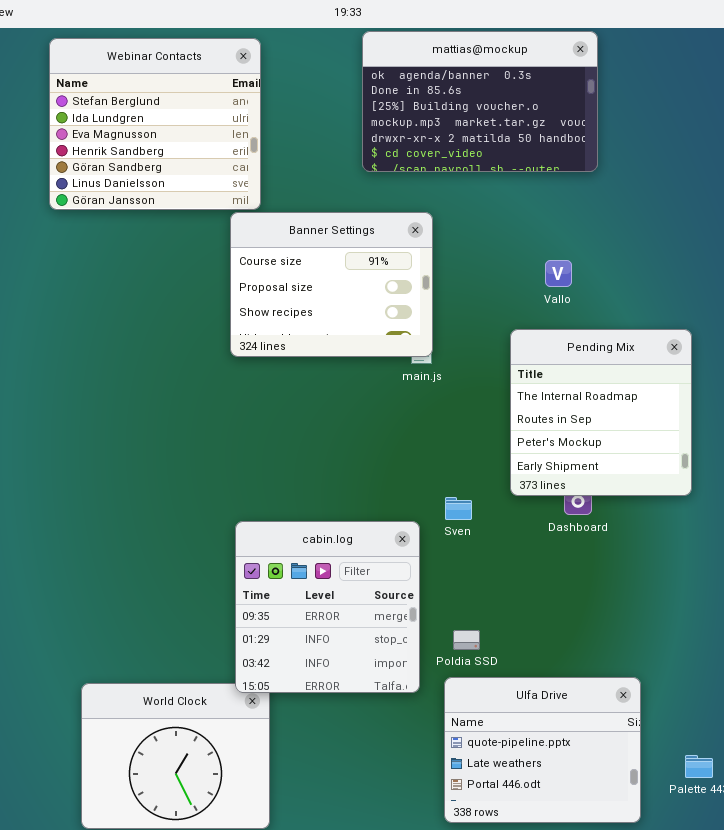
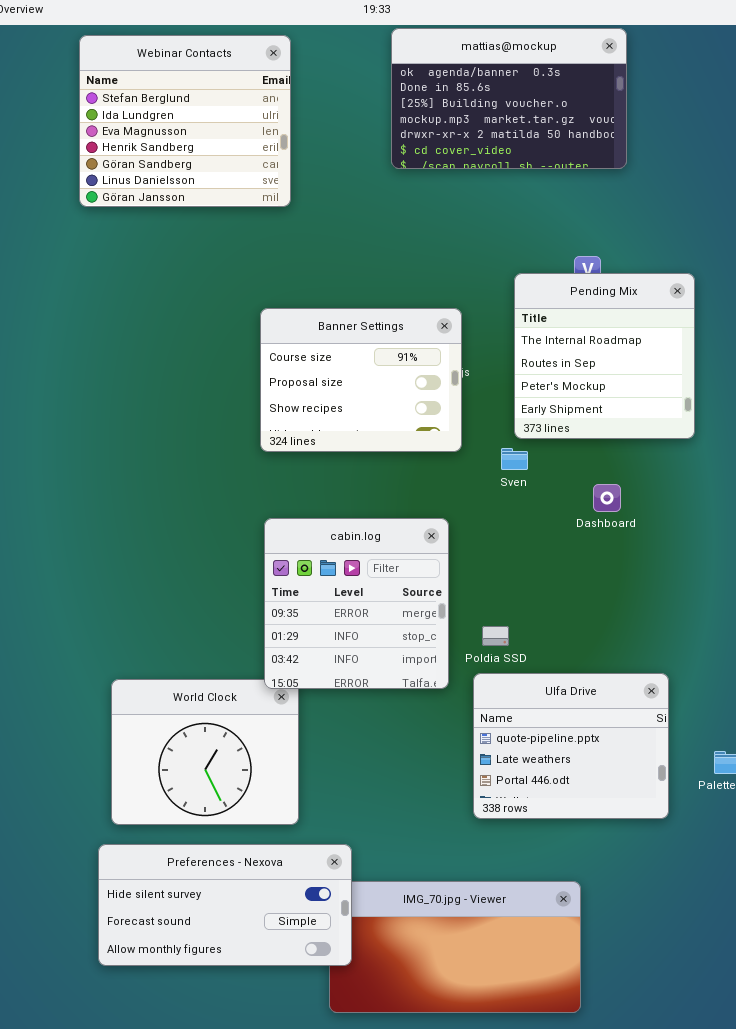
Banner Settings: [230,212,433,357] -> [260,308,462,452], moved
Pending Mix: [510,329,692,496] -> [514,273,695,439], moved
Sven: [445,497,472,520] -> [501,448,528,470], moved

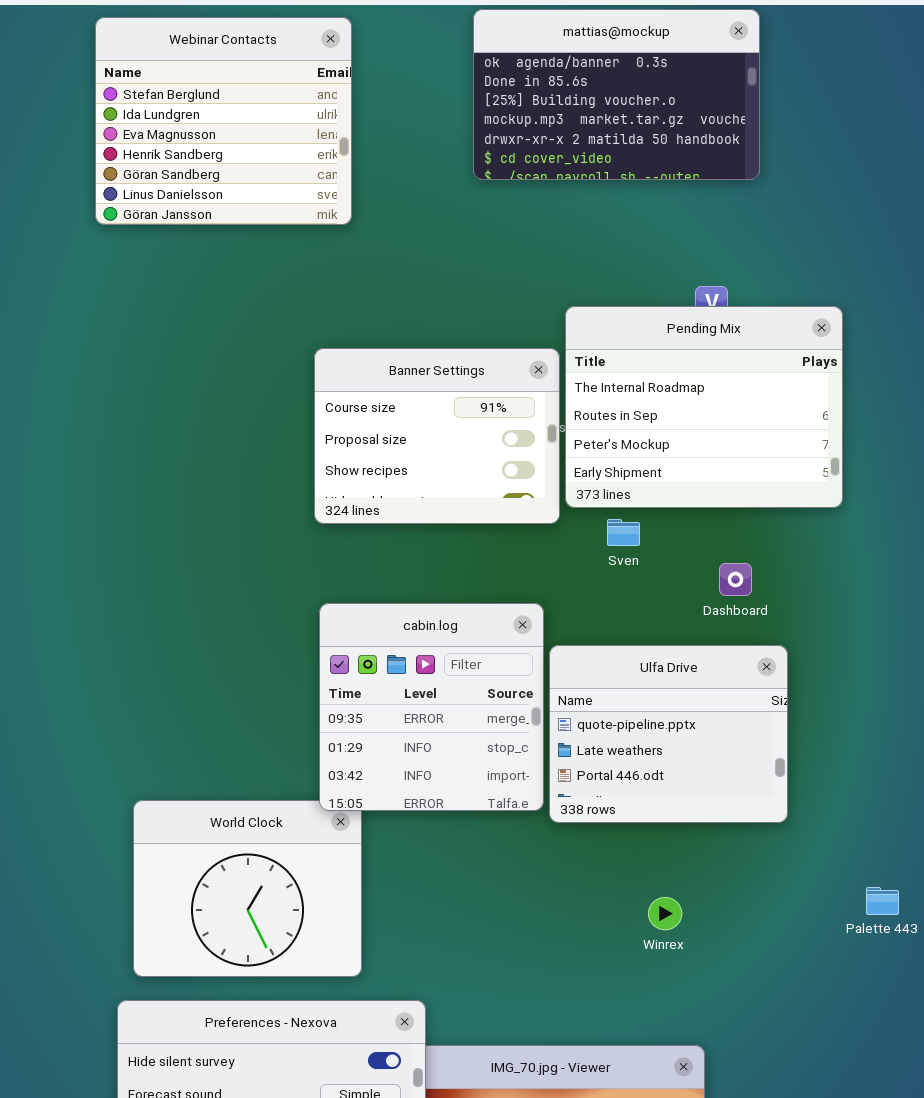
Pending Mix: [514,273,695,439] -> [565,306,843,508], resized
Ulfa Drive: [473,673,669,819] -> [549,645,788,823], moved

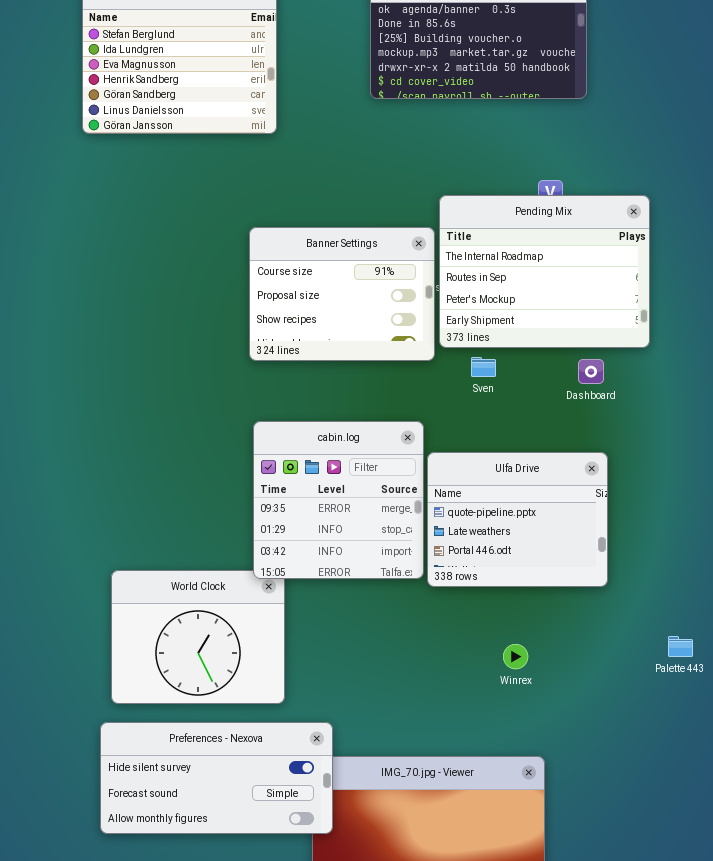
Dashboard: [719,563,752,596] -> [578,359,604,384], moved

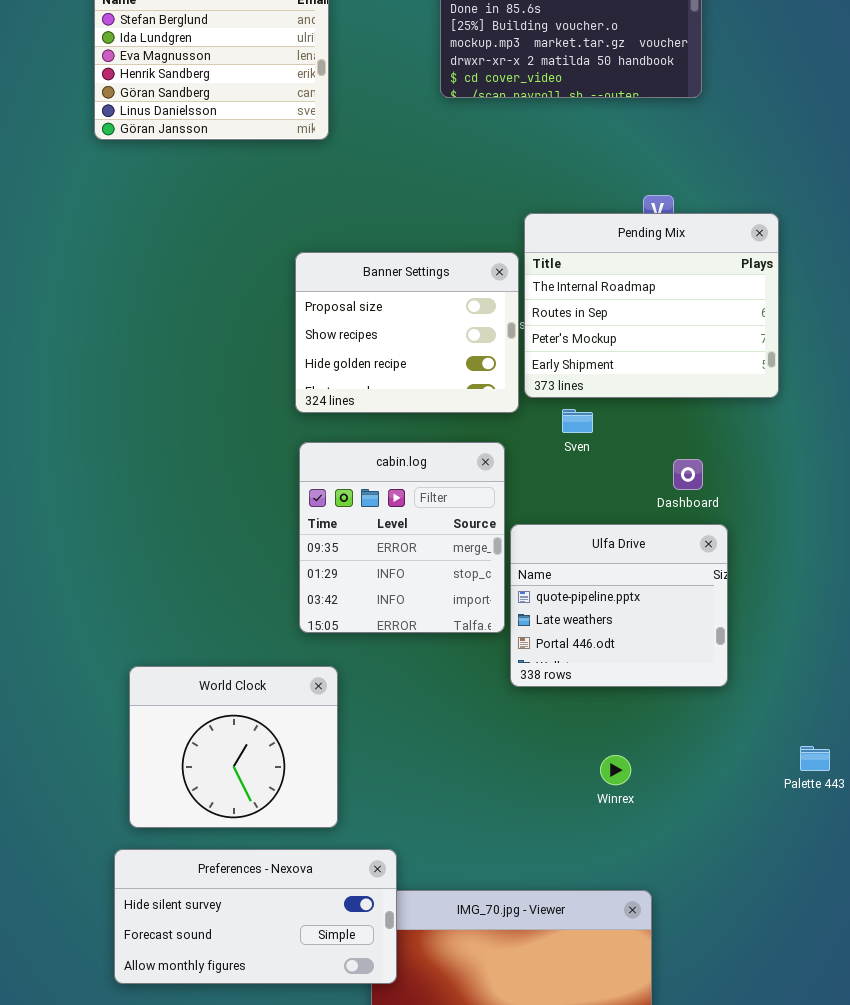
Banner Settings: [249,227,435,361] -> [295,252,519,413], scrolled down 1 row
Dashboard: [578,359,604,384] -> [673,459,703,490], moved
cabin.log: [253,421,424,579] -> [299,442,505,633], moved

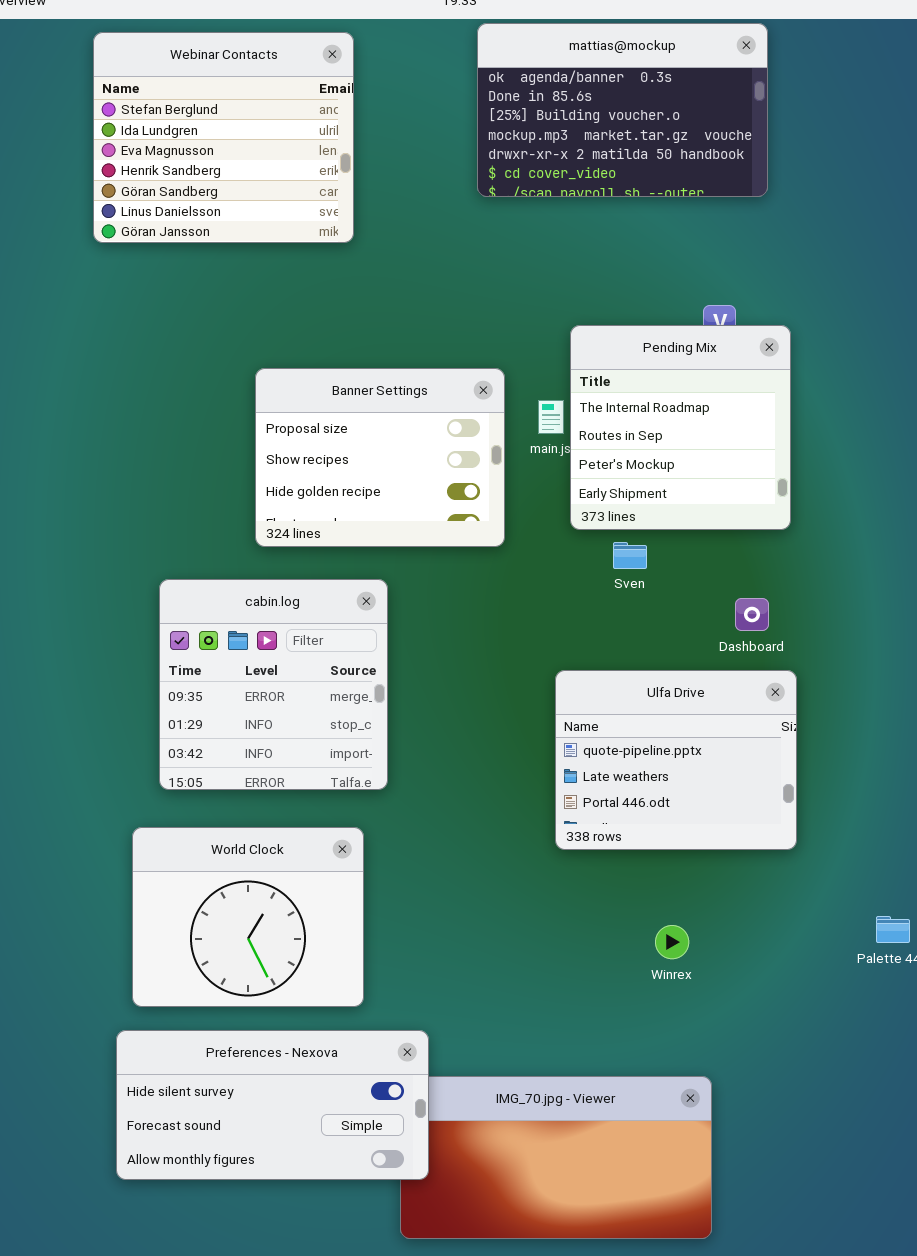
Pending Mix: [524,213,779,398] -> [570,325,791,530], resized
Banner Settings: [295,252,519,413] -> [255,368,505,547], moved
cabin.log: [299,442,505,633] -> [159,579,388,790], moved

